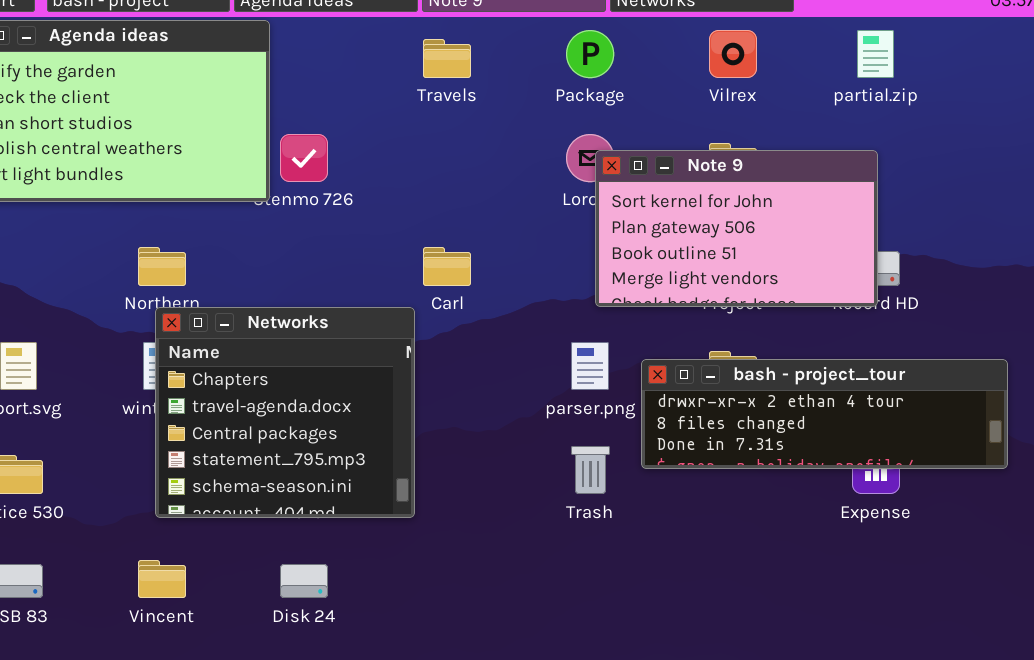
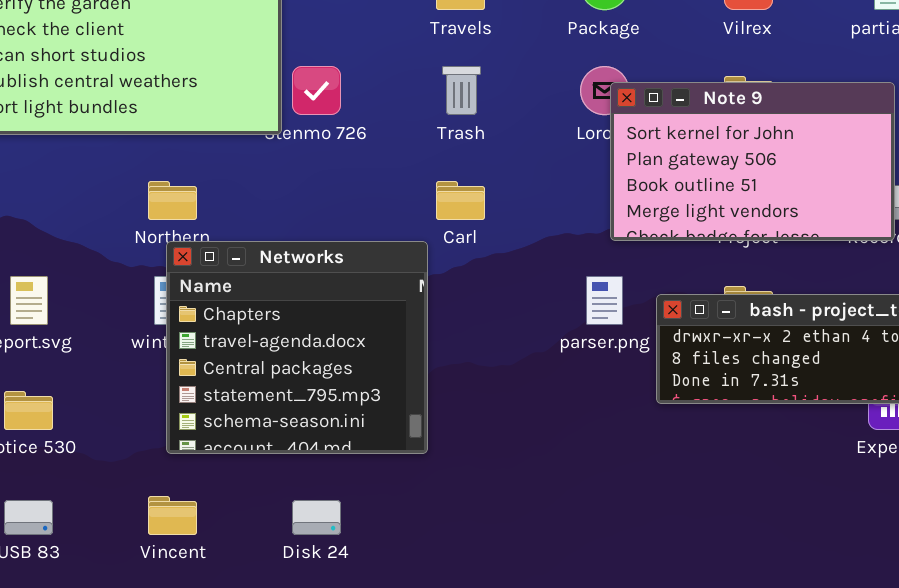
Trash: [571,446,610,494] -> [442,66,481,115], moved

